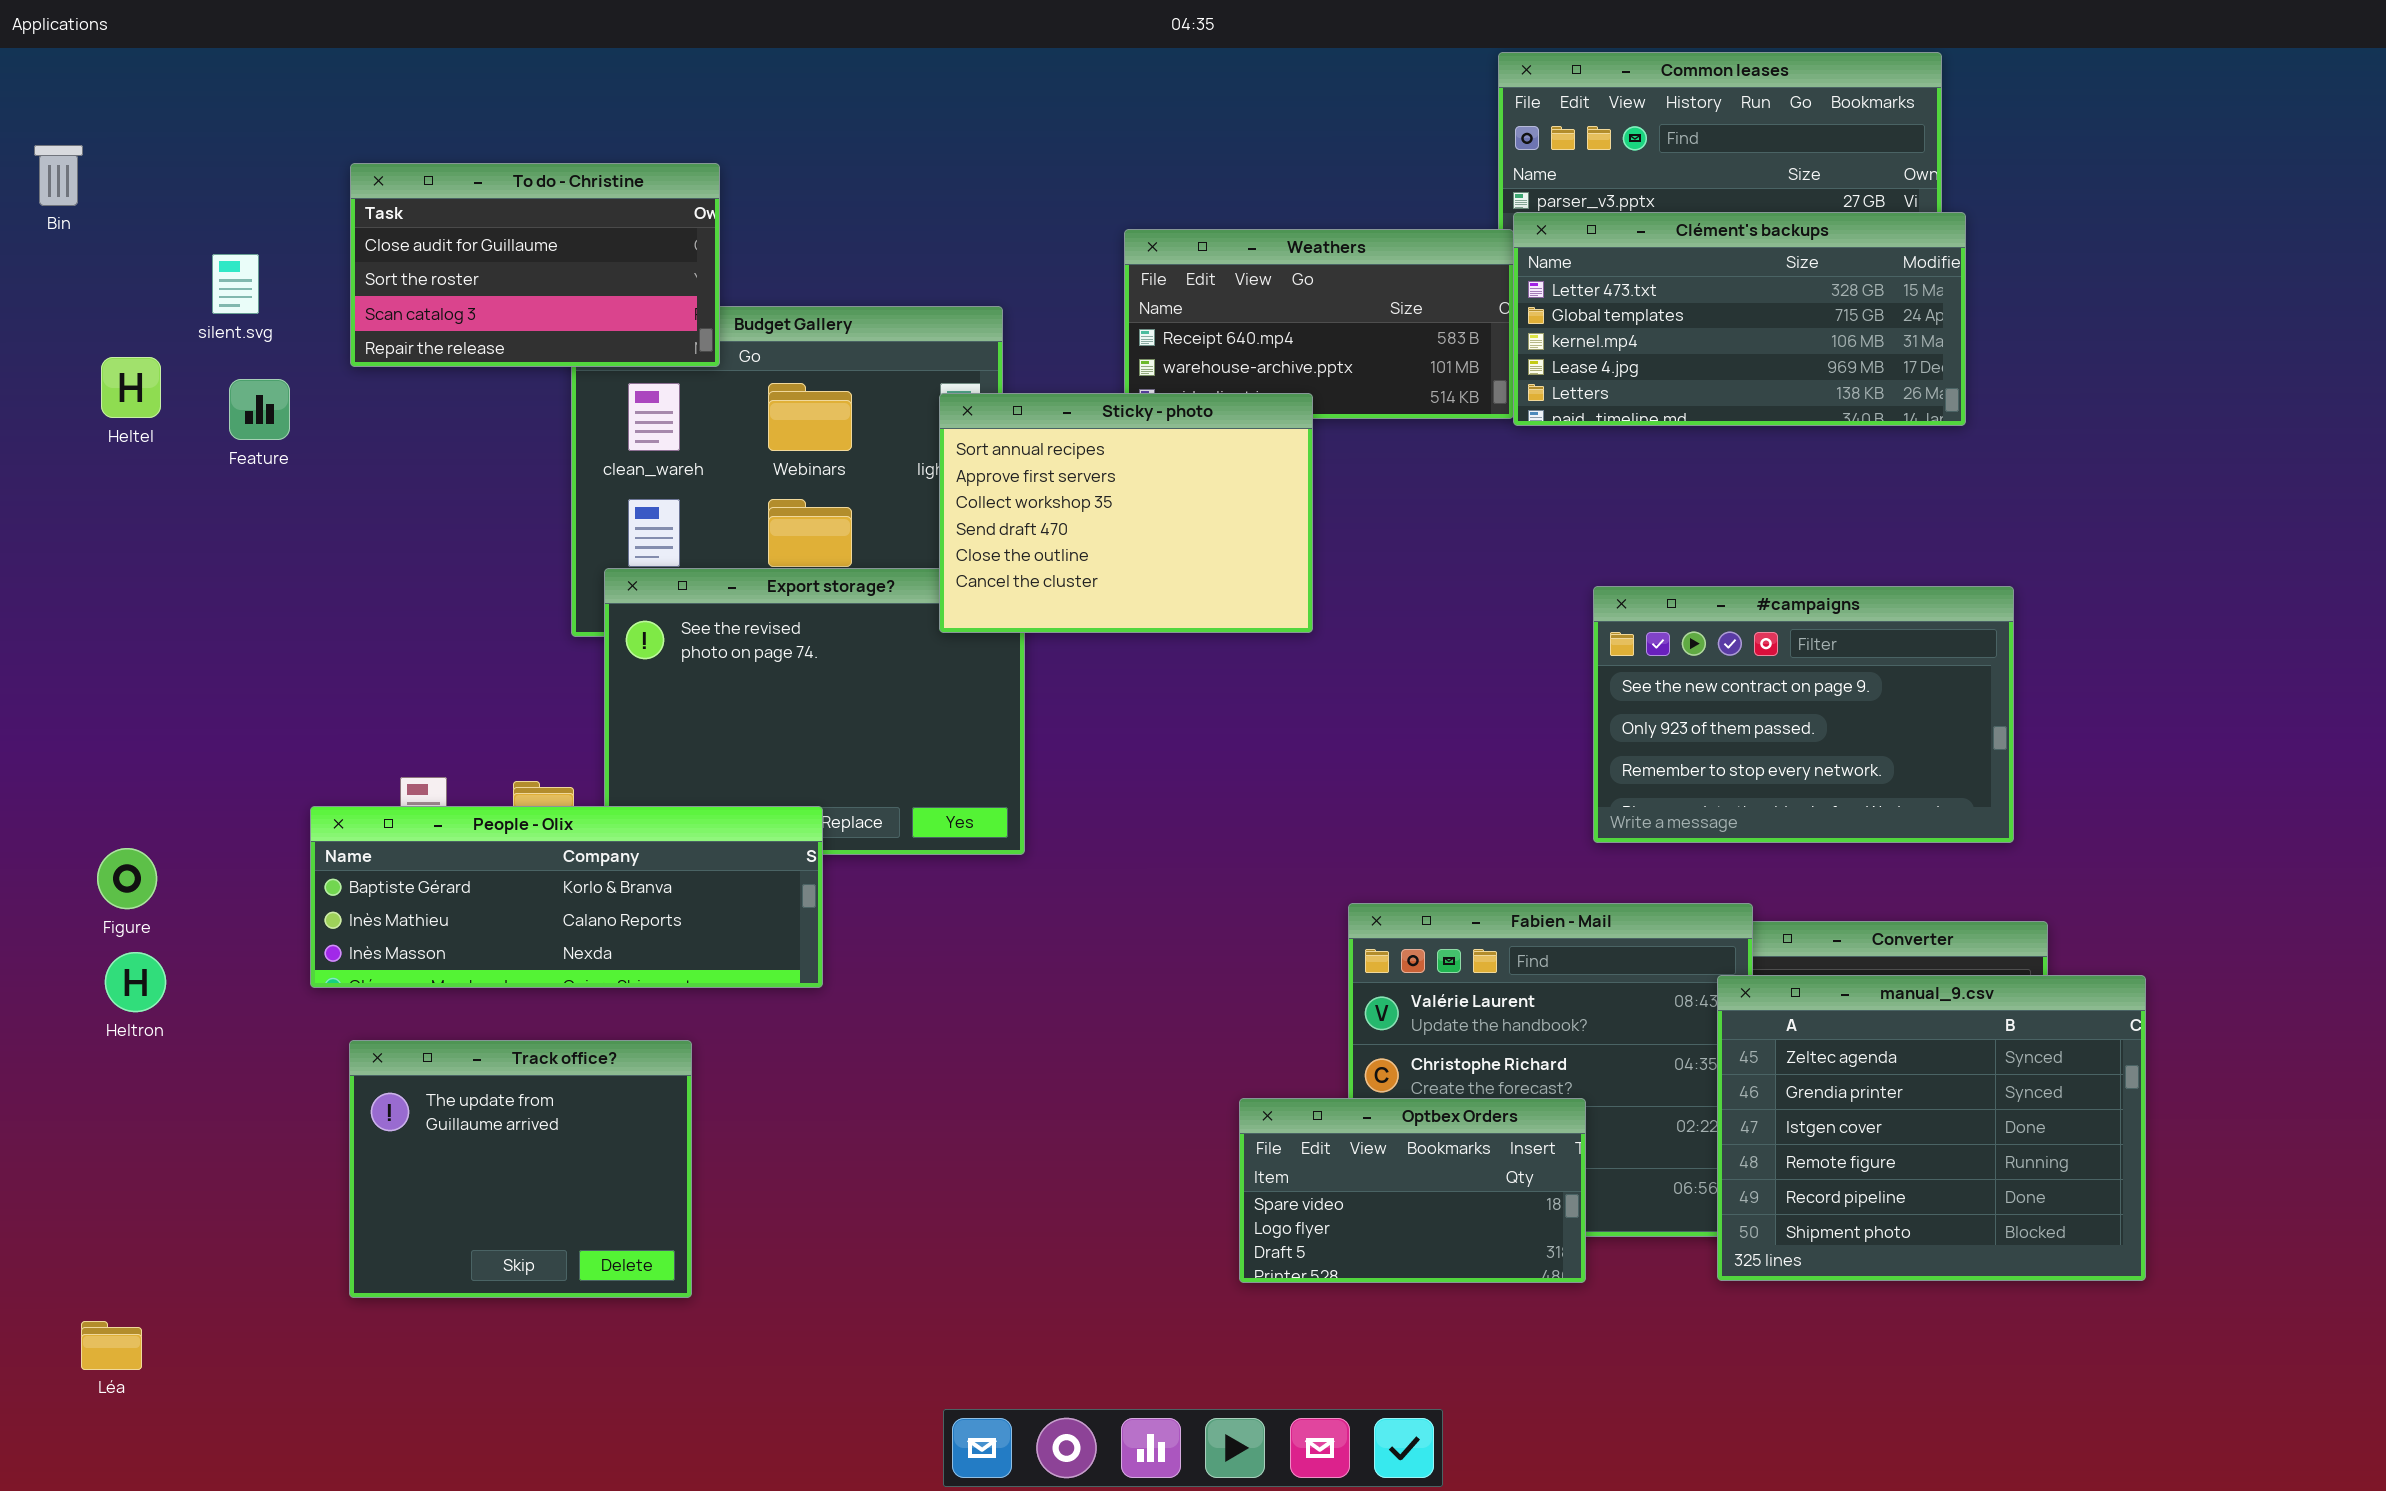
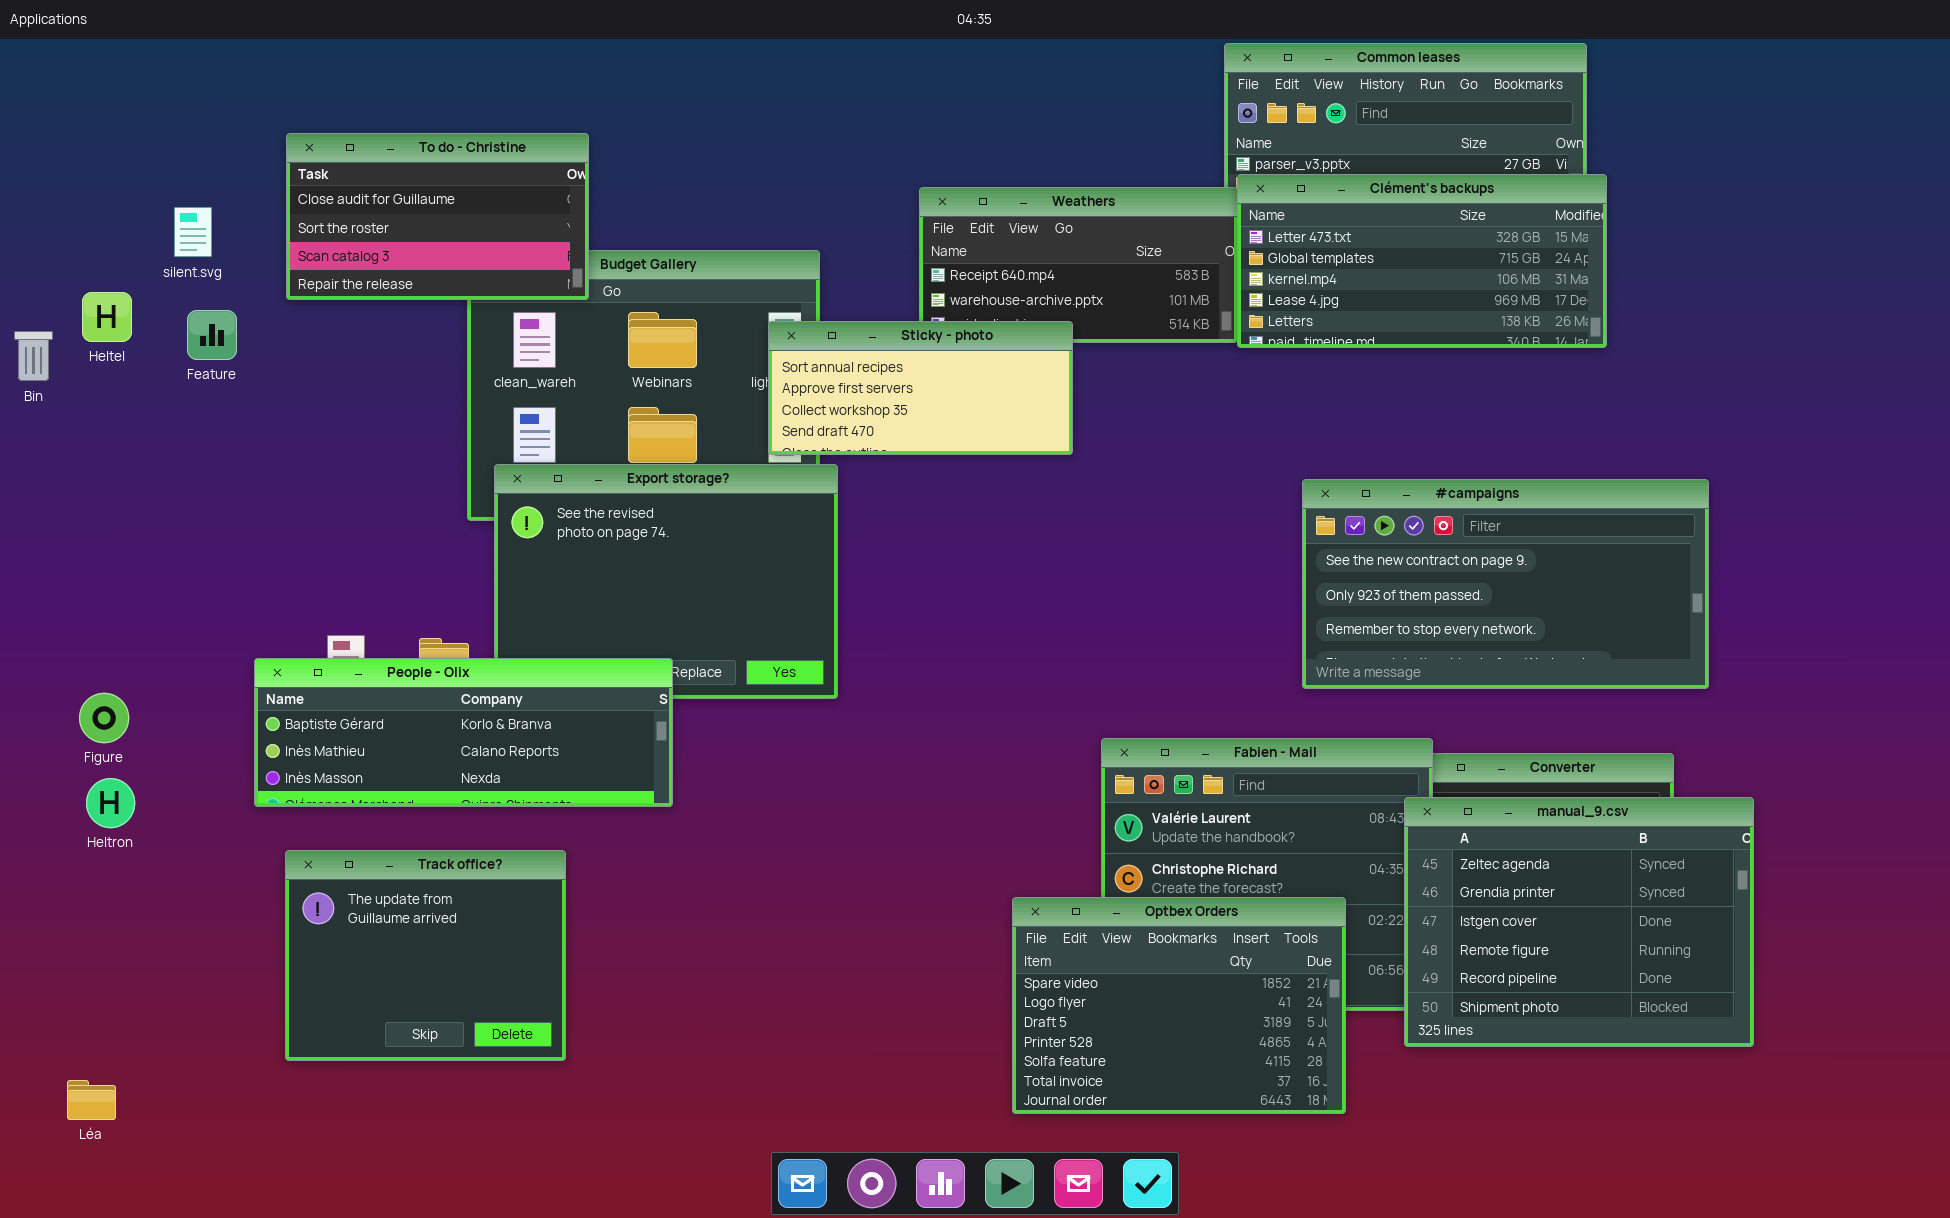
Bin: [34,145,83,206] -> [14,331,53,381], moved
Sticky - photo: [939,393,1313,633] -> [768,321,1073,455], resized
#campaigns: [1593,586,2014,843] -> [1302,479,1709,689], resized
Optbex Orders: [1239,1098,1586,1283] -> [1012,897,1346,1114], resized

